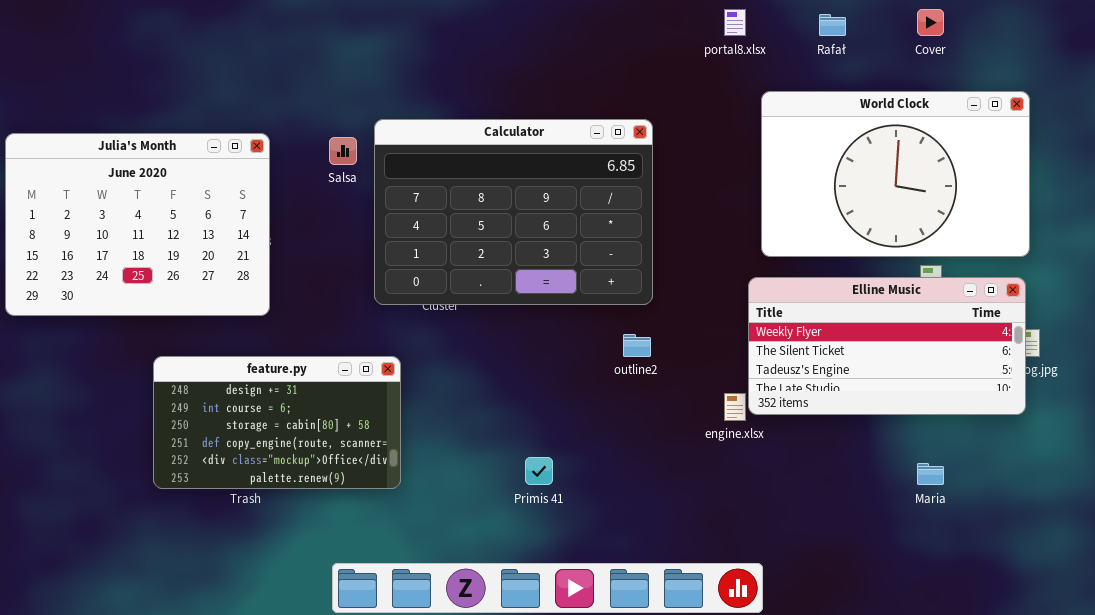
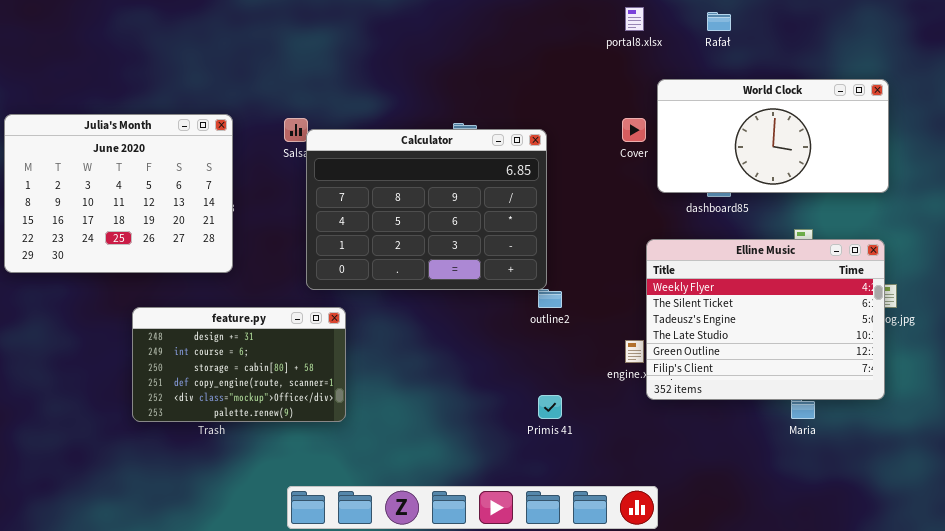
Cover: [917,9,944,36] -> [622,118,646,142], moved
World Clock: [761,91,1030,257] -> [657,79,889,193], resized
Calculator: [374,119,653,305] -> [306,129,547,290], moved
Elline Music: [748,277,1026,415] -> [646,239,885,400], resized
Primis 41: [525,457,553,485] -> [538,395,562,419], moved

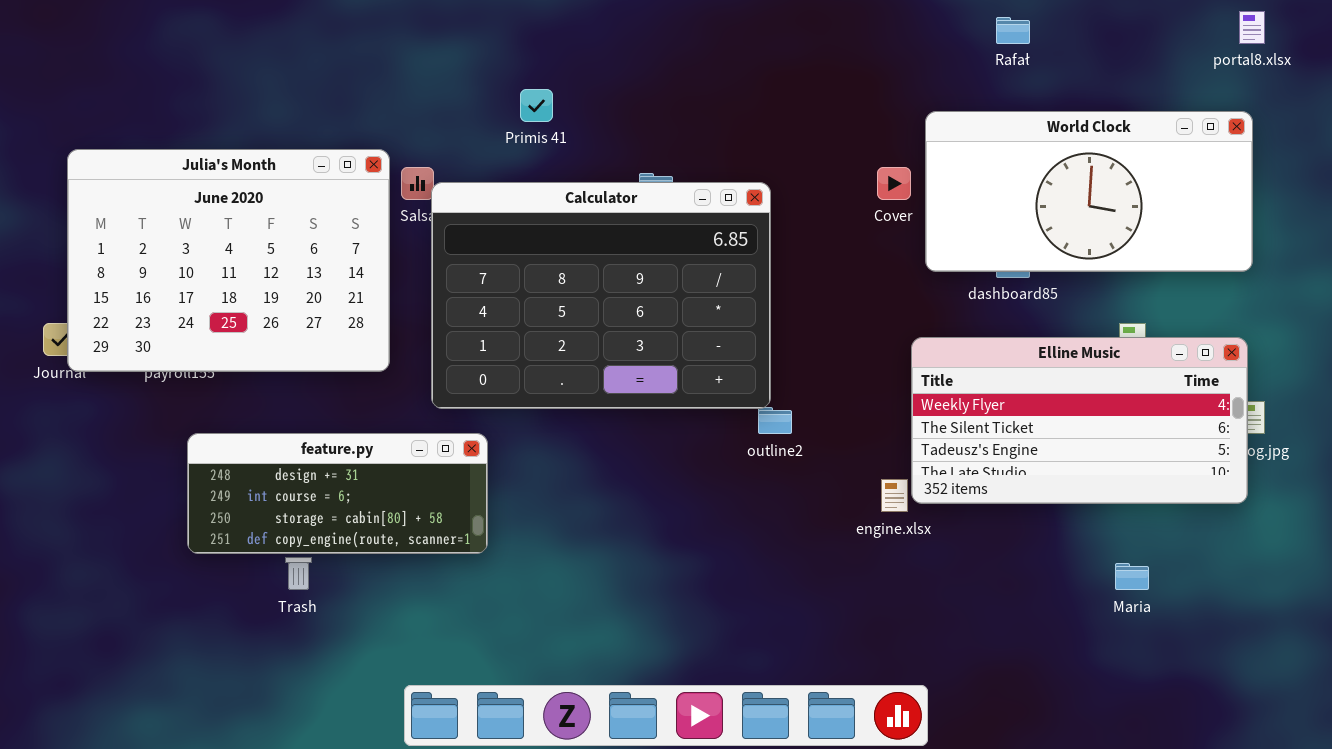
portal8.xlsx: [625,7,644,31] -> [1239,11,1265,44], moved
Julia's Month: [4,114,233,273] -> [67,149,390,372], moved
Elline Music: [646,239,885,400] -> [911,337,1248,504], resized
feature.py: [132,307,346,422] -> [187,433,488,554], resized
Primis 41: [538,395,562,419] -> [520,89,553,122], moved

